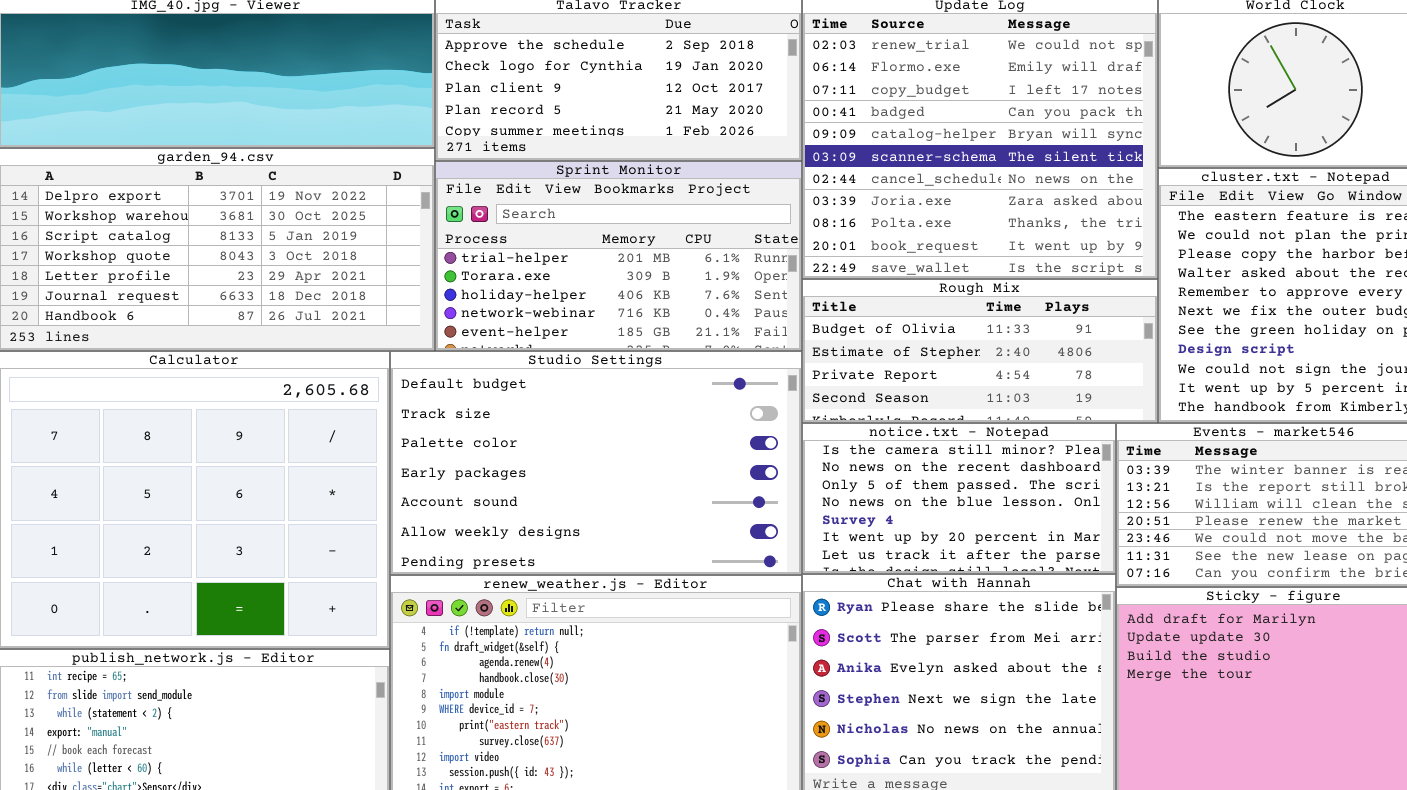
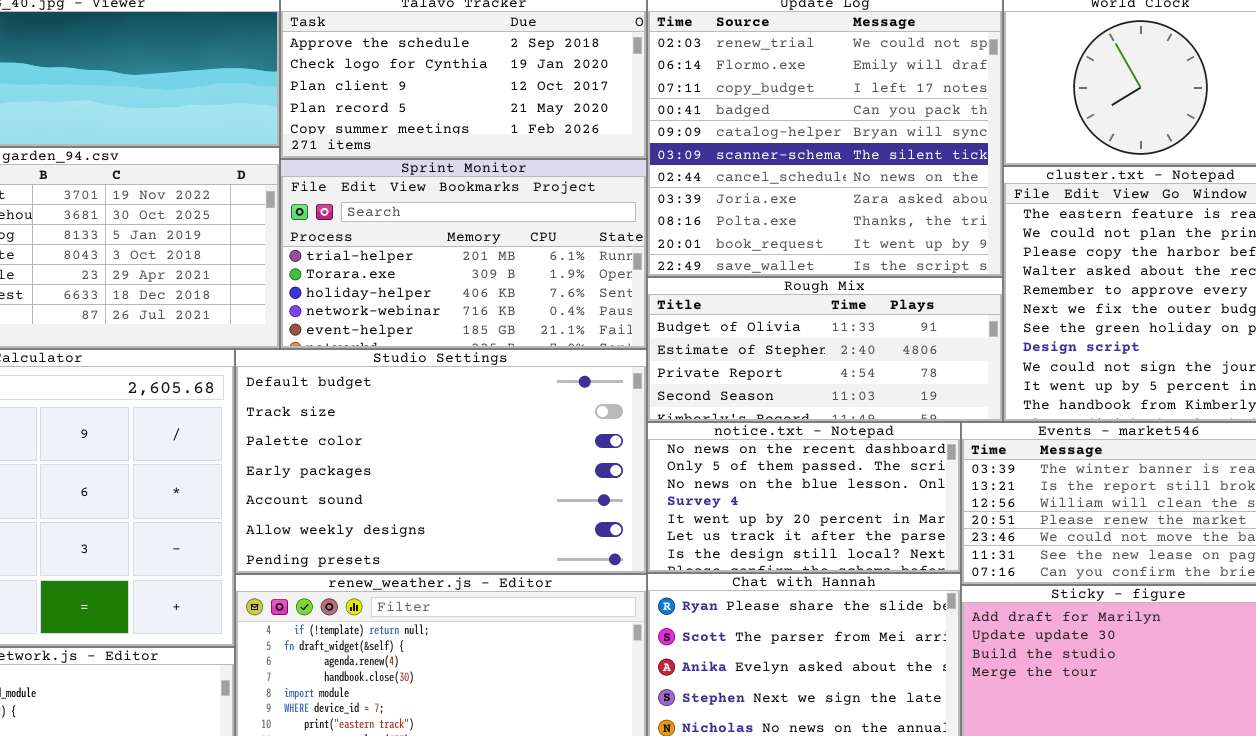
notice.txt - Notepad: [802,423,1116,574] -> [647,422,961,573], scrolled down 1 row

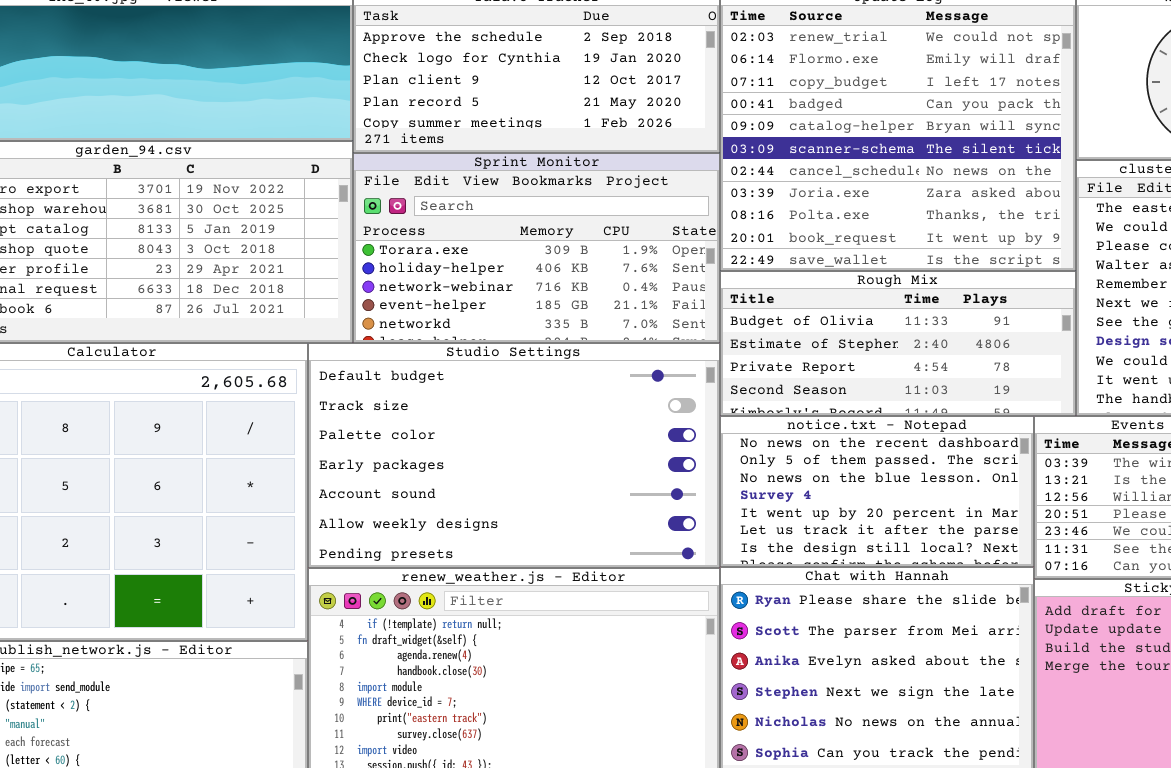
Sprint Monitor: [280,159,647,349] -> [353,153,720,343], scrolled down 1 row

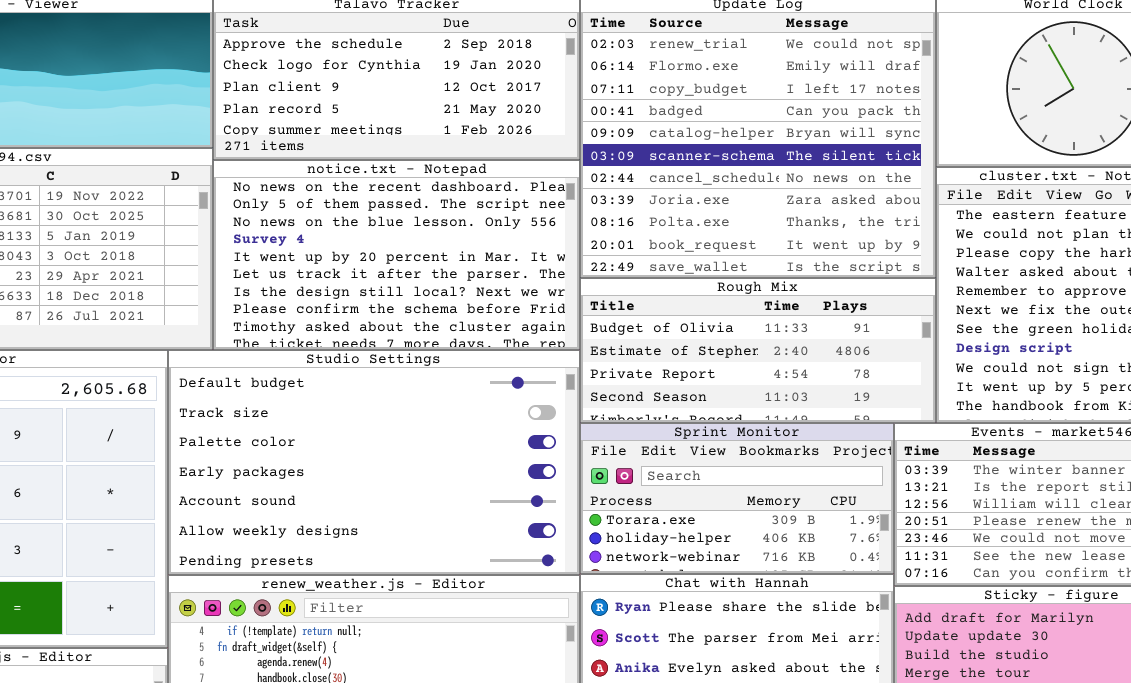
Sprint Monitor: [353,153,720,343] -> [580,423,894,574], moved, resized
notice.txt - Notepad: [720,416,1034,567] -> [213,160,580,350], moved, resized

